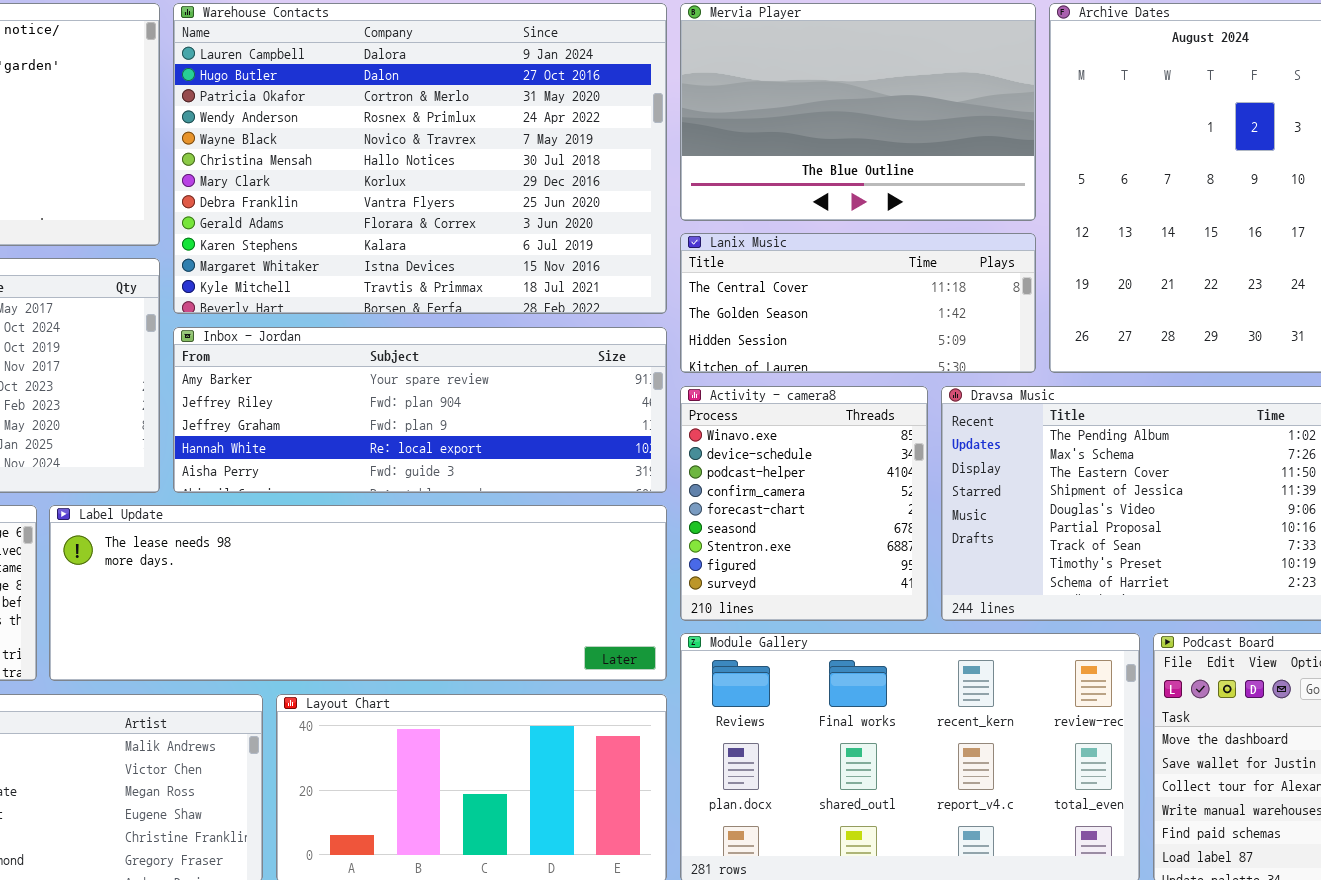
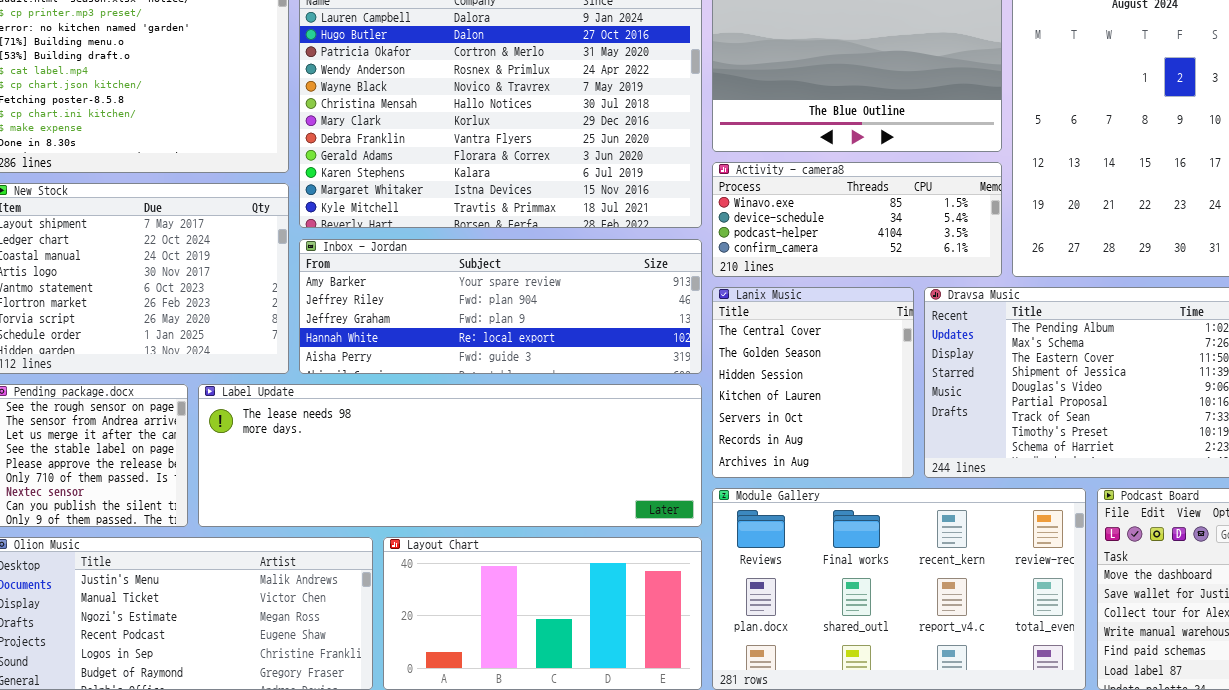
Lanix Music: [680,233,1036,373] -> [712,287,914,478], moved, resized
Activity - camera8: [680,386,928,621] -> [712,162,1002,277], moved, resized

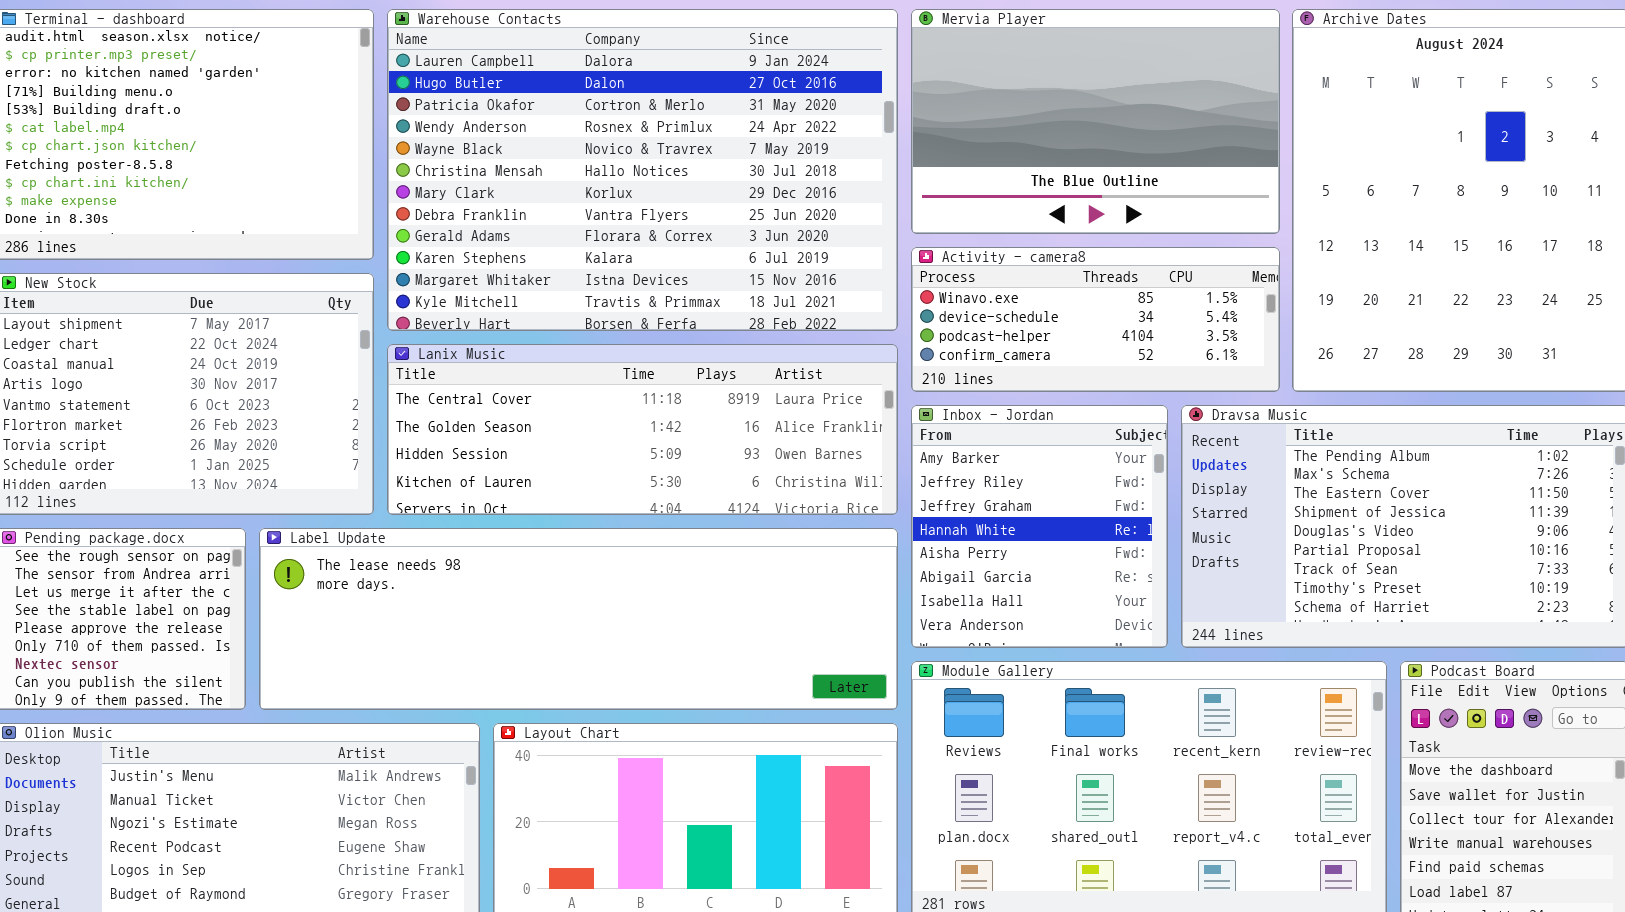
Inbox - Jordan: [299,239,702,374] -> [911,405,1168,648], moved, resized
Lanix Music: [712,287,914,478] -> [387,344,898,515], moved, resized

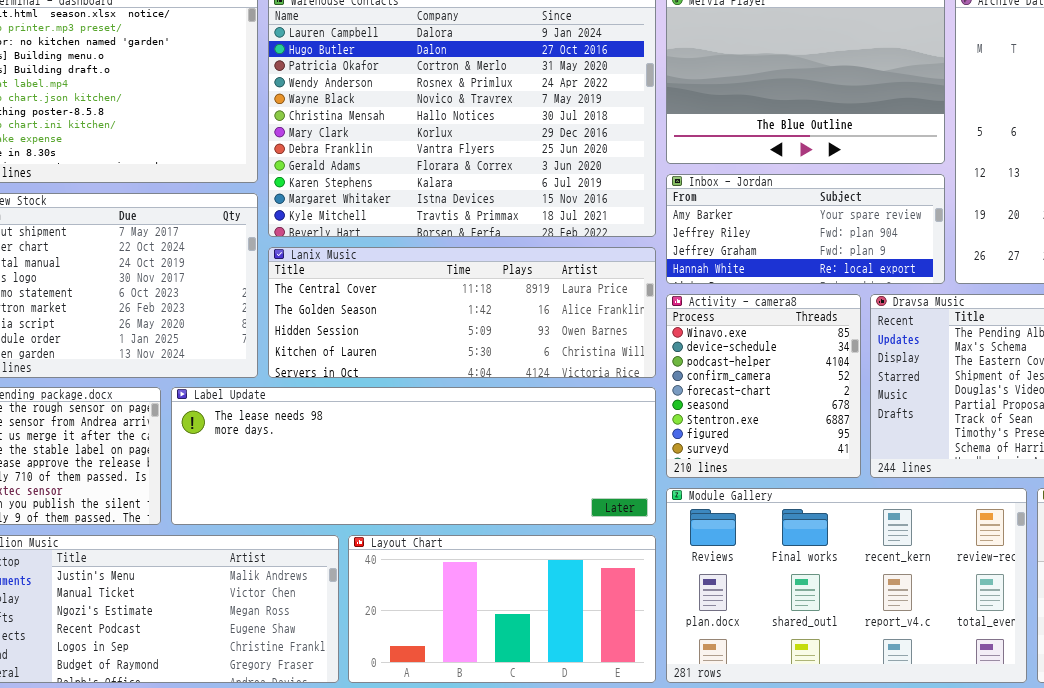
Activity - camera8: [911,247,1280,392] -> [666,294,861,478], moved, resized
Inbox - Jordan: [911,405,1168,648] -> [666,174,945,284], moved, resized

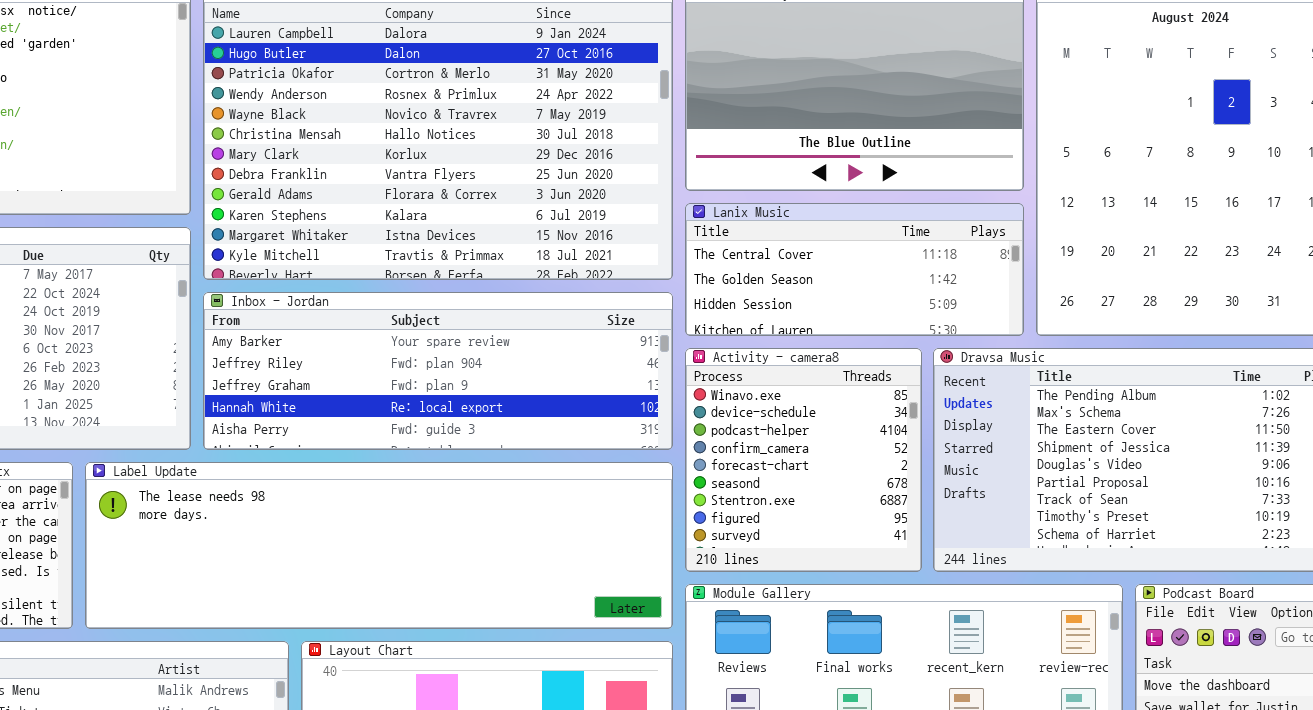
Inbox - Jordan: [666,174,945,284] -> [203,292,673,450], moved, resized
Lanix Music: [268,247,656,378] -> [685,203,1024,336], moved, resized

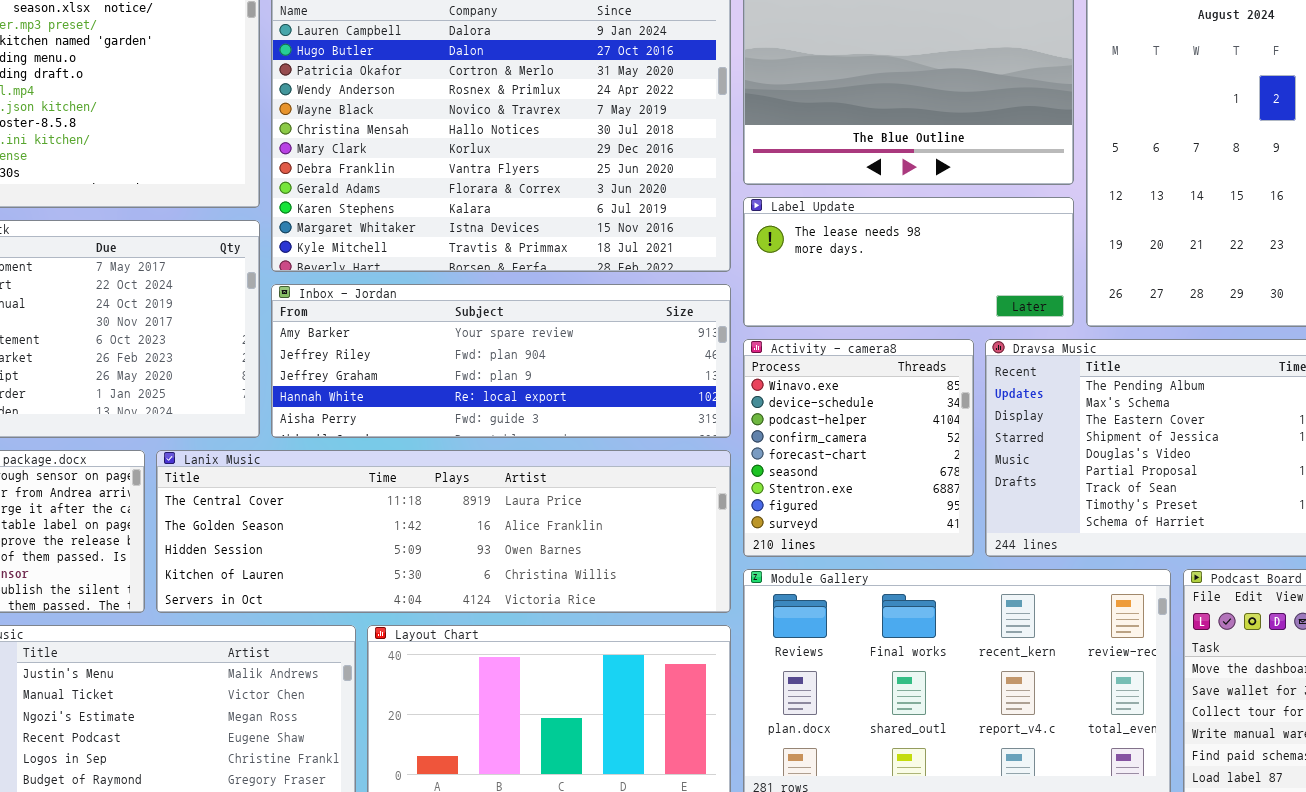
Lanix Music: [685,203,1024,336] -> [156,450,731,613], moved, resized
Label Update: [85,462,673,629] -> [743,197,1074,327], moved, resized

